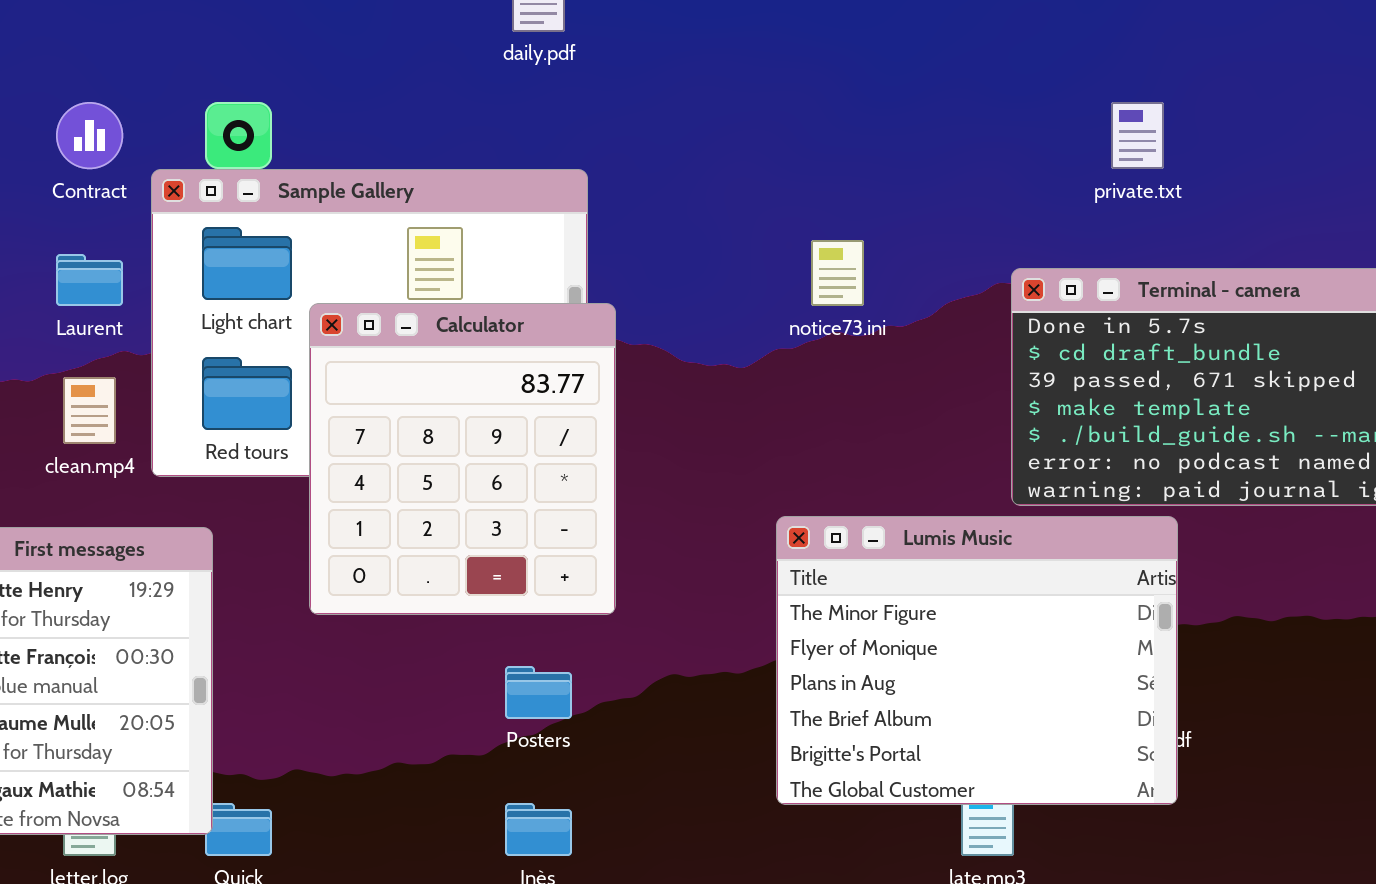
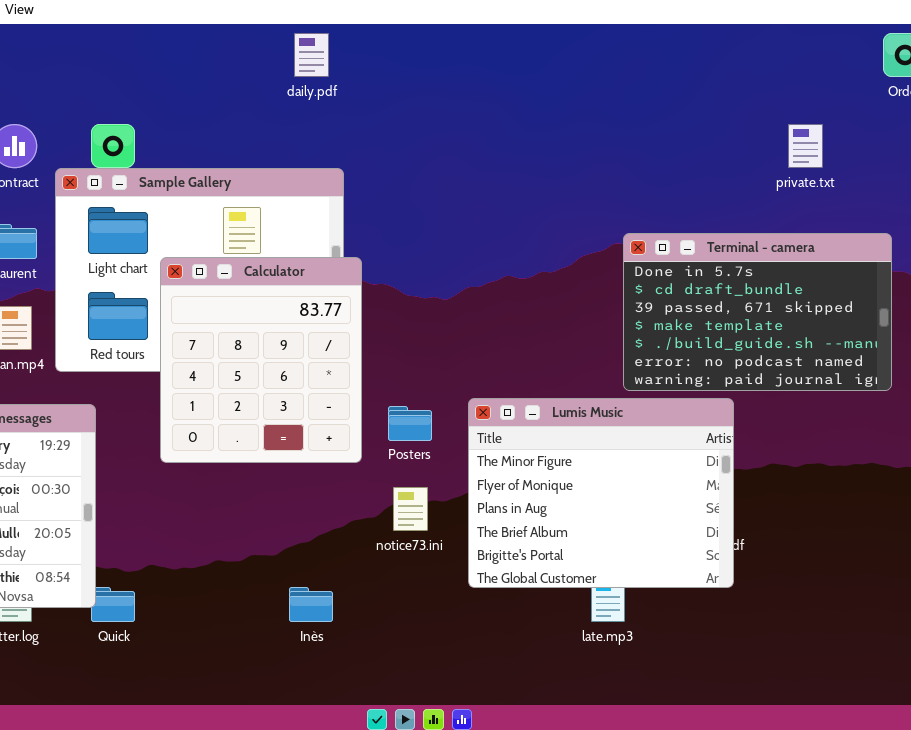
private.txt: [1111,102,1164,169] -> [788,124,823,168], moved
notice73.ini: [811,240,864,306] -> [393,487,428,531], moved
Posters: [505,666,572,719] -> [388,406,432,441], moved

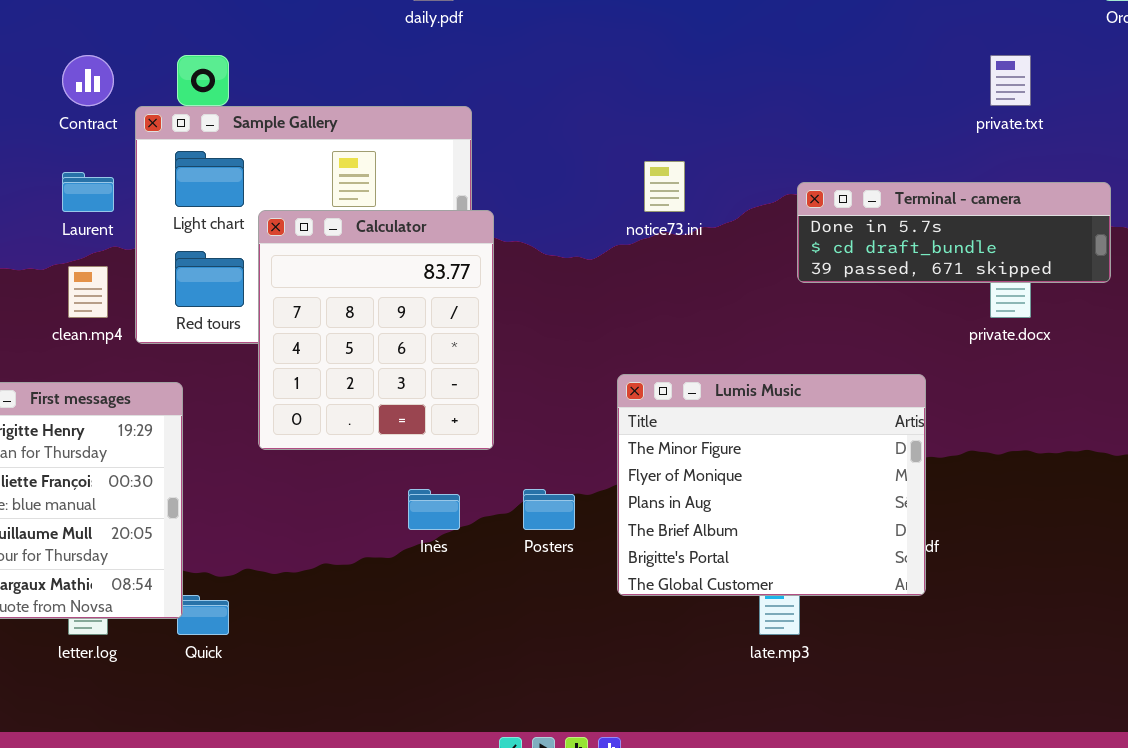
Terminal - camera: [623,233,892,391] -> [797,182,1111,283], resized
Posters: [388,406,432,441] -> [523,489,575,530], moved
notice73.ini: [393,487,428,531] -> [644,161,685,212], moved
Inès: [289,587,333,622] -> [408,489,460,530], moved

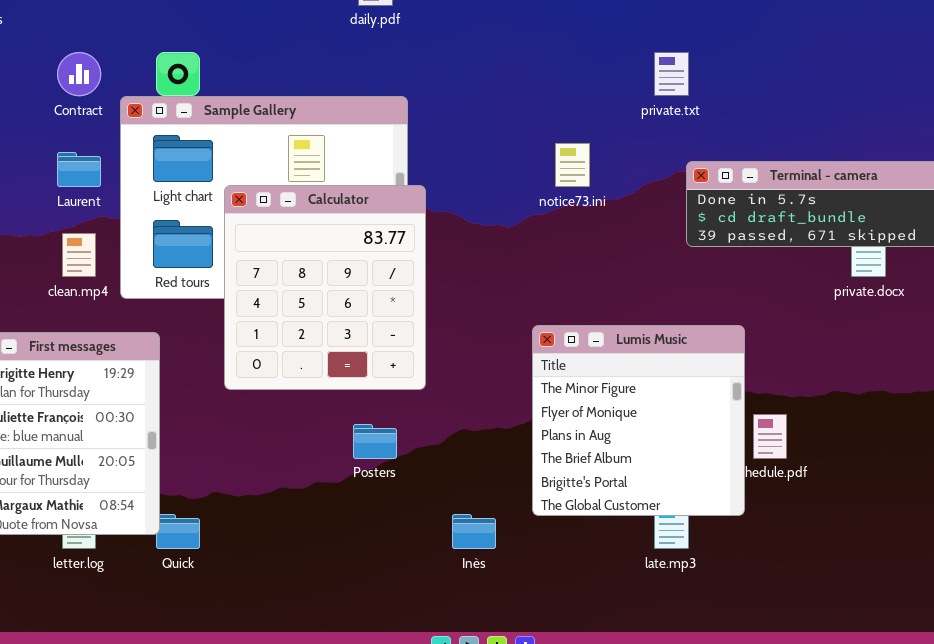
private.txt: [990,55,1031,106] -> [654,52,689,96], moved
Lumis Music: [617,374,926,596] -> [532,325,745,516], resized
Inès: [408,489,460,530] -> [452,514,496,549], moved
Posters: [523,489,575,530] -> [353,424,397,459], moved

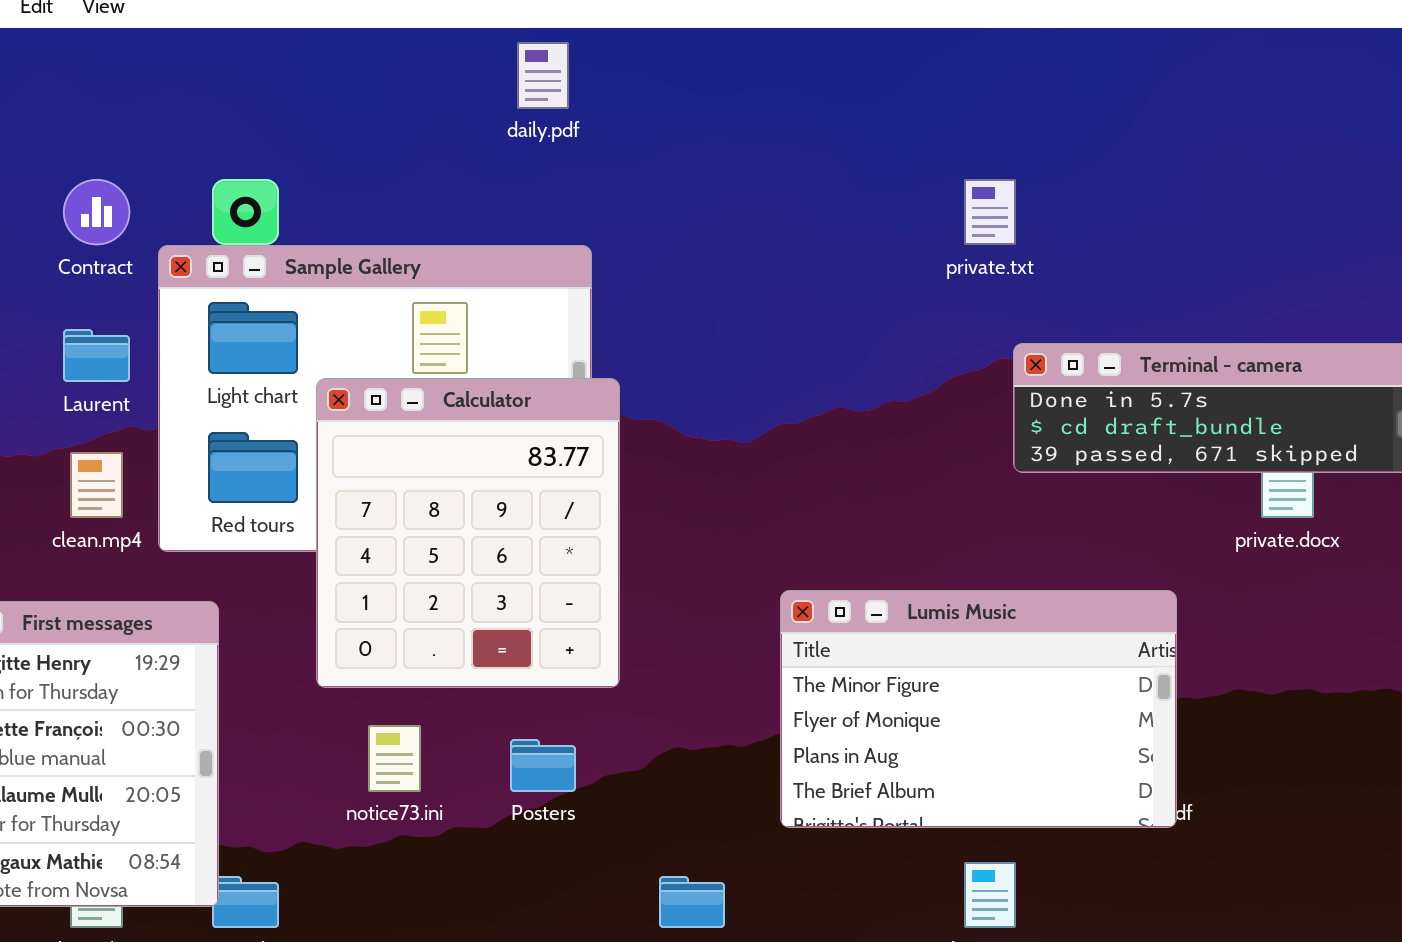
notice73.ini: [555,143,590,187] -> [368,725,421,792], moved
Lumis Music: [532,325,745,516] -> [780,590,1177,828], resized

